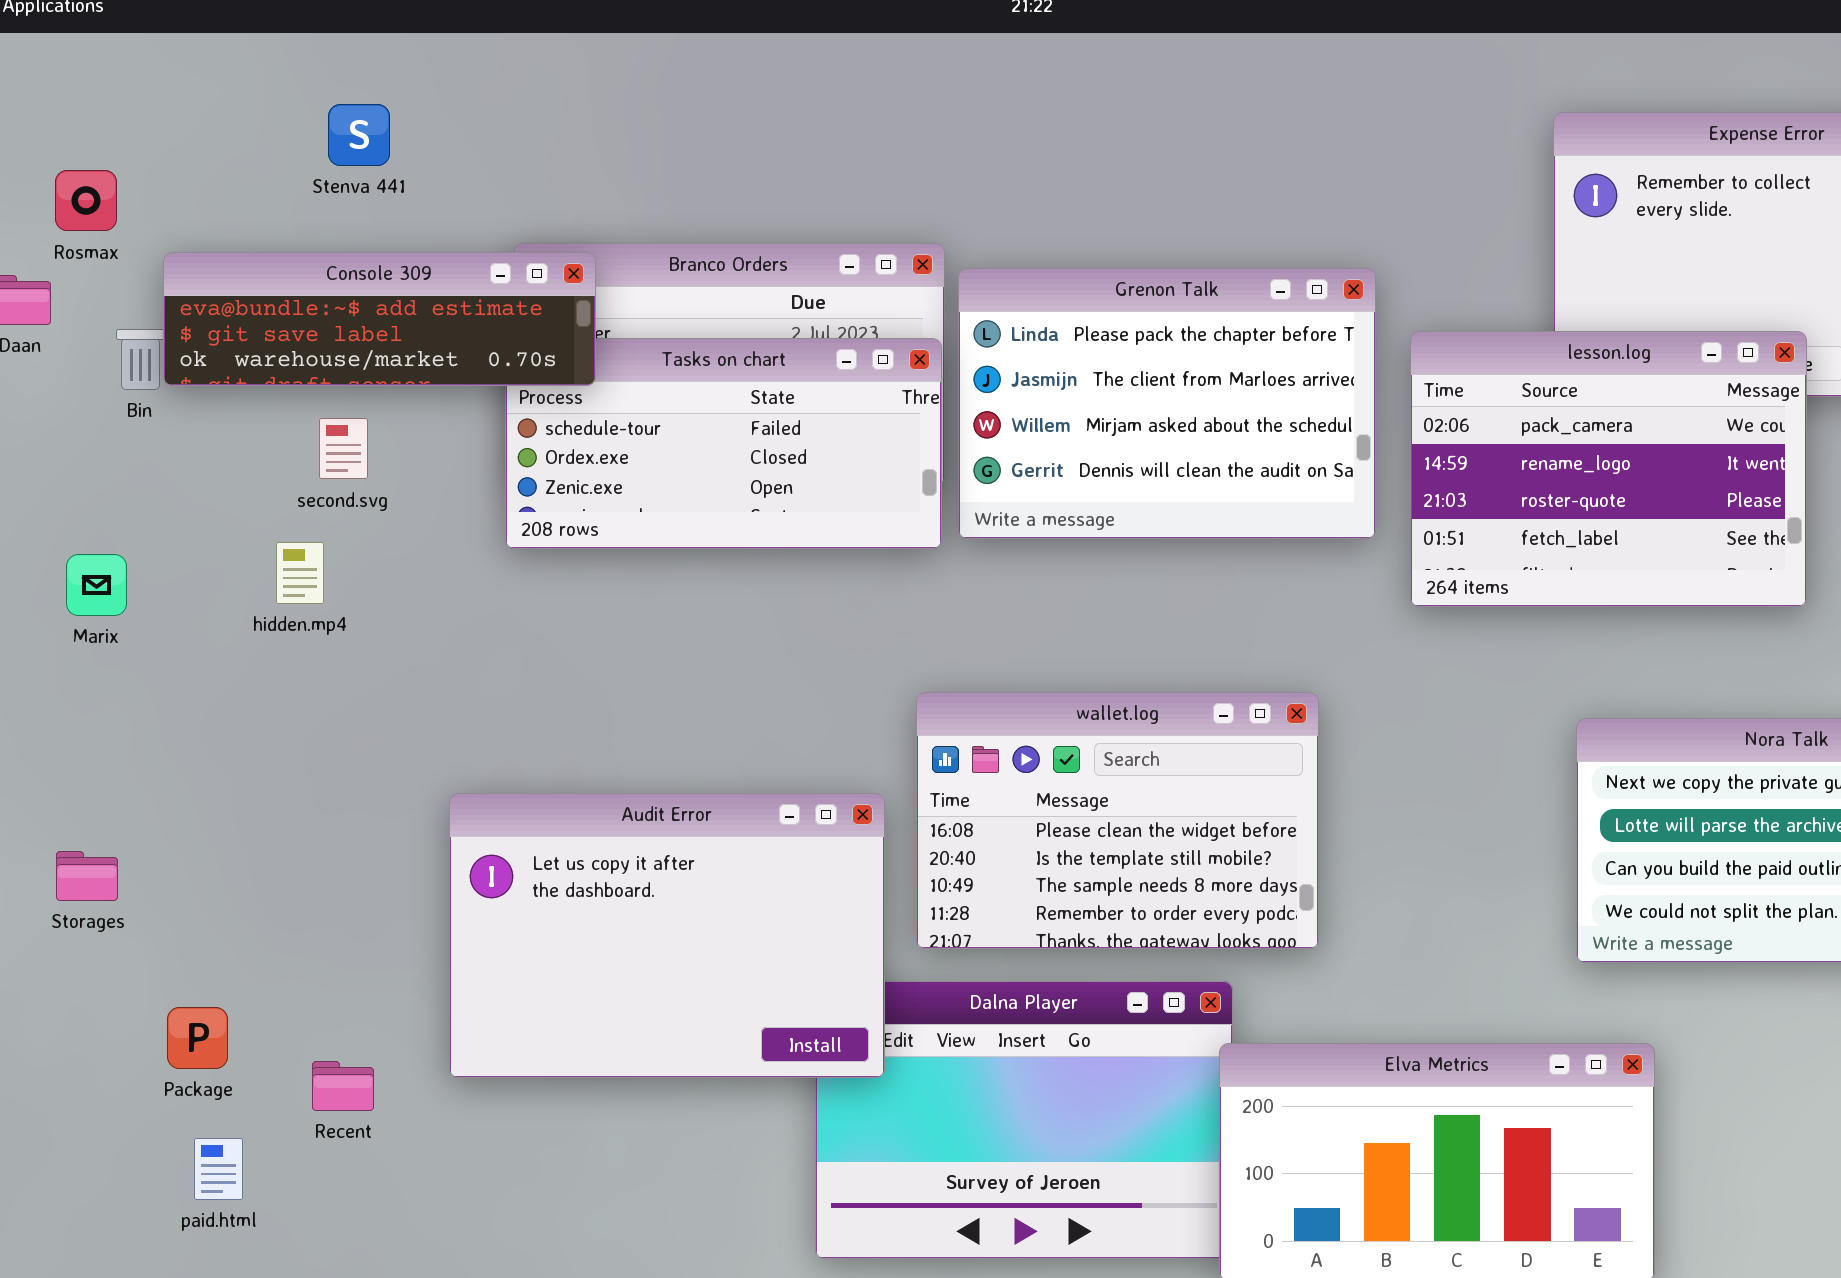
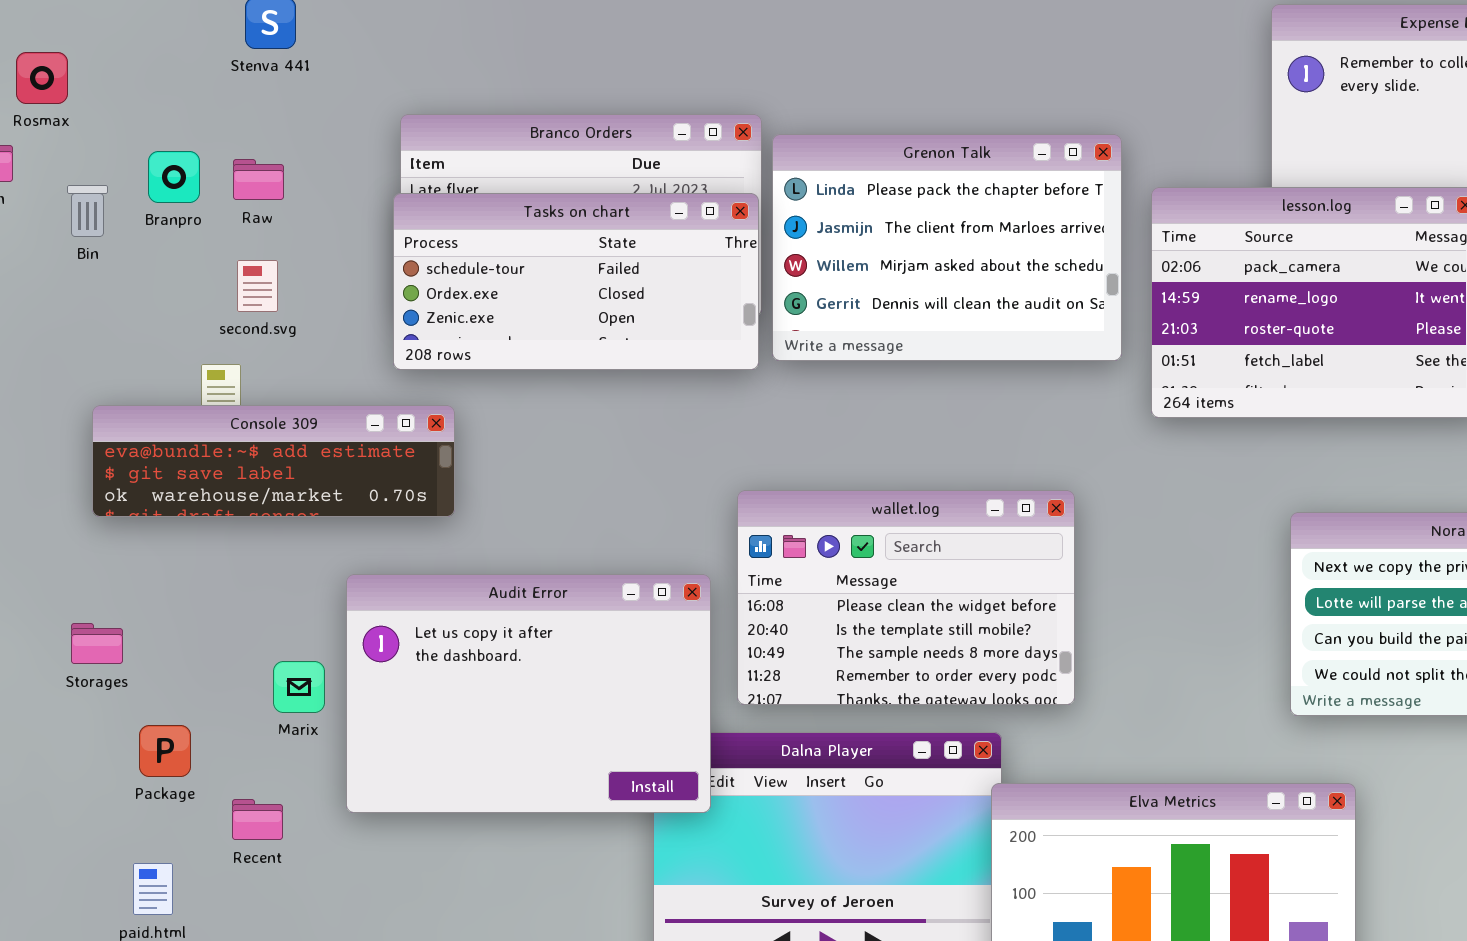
Console 309: [163,252,596,386] -> [92,405,455,517], moved
Marix: [66,554,127,616] -> [273,661,325,713], moved
Storages: [56,851,118,901] -> [71,623,123,664], moved
Package: [167,1007,228,1069] -> [139,725,191,777], moved

